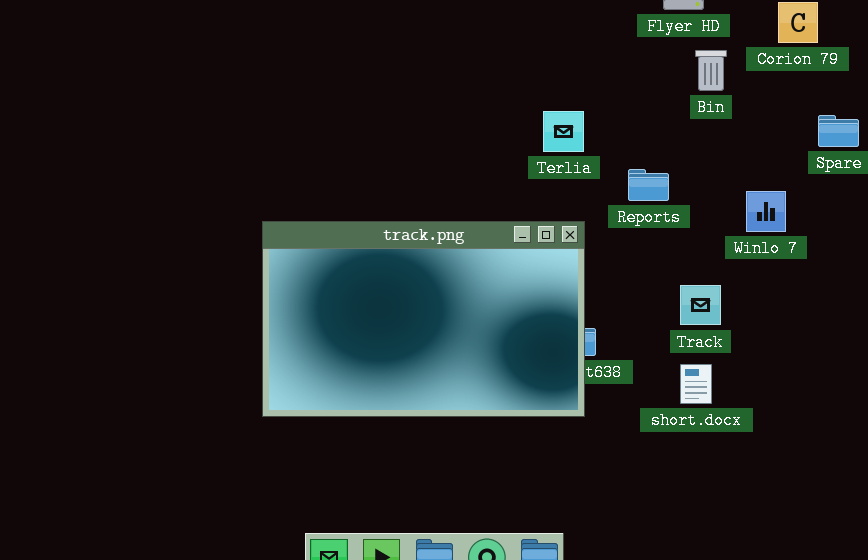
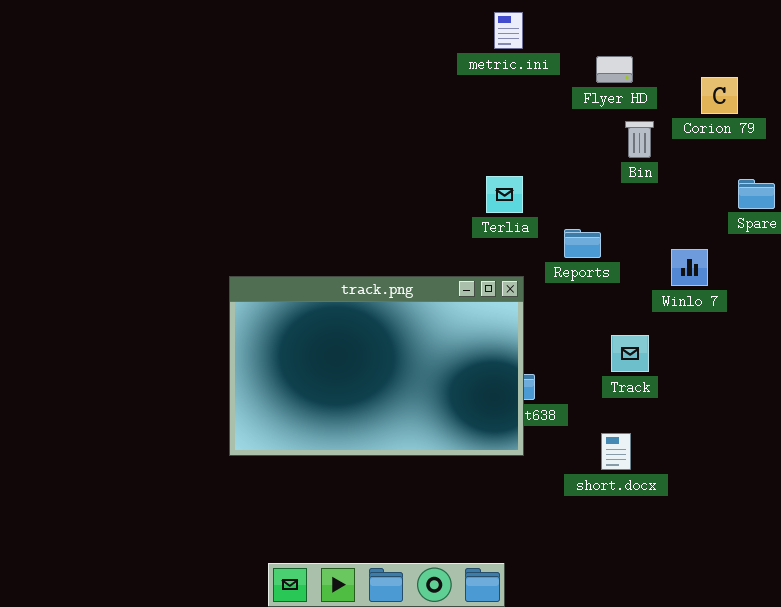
short.docx: [680,364,712,404] -> [601,433,631,470], moved

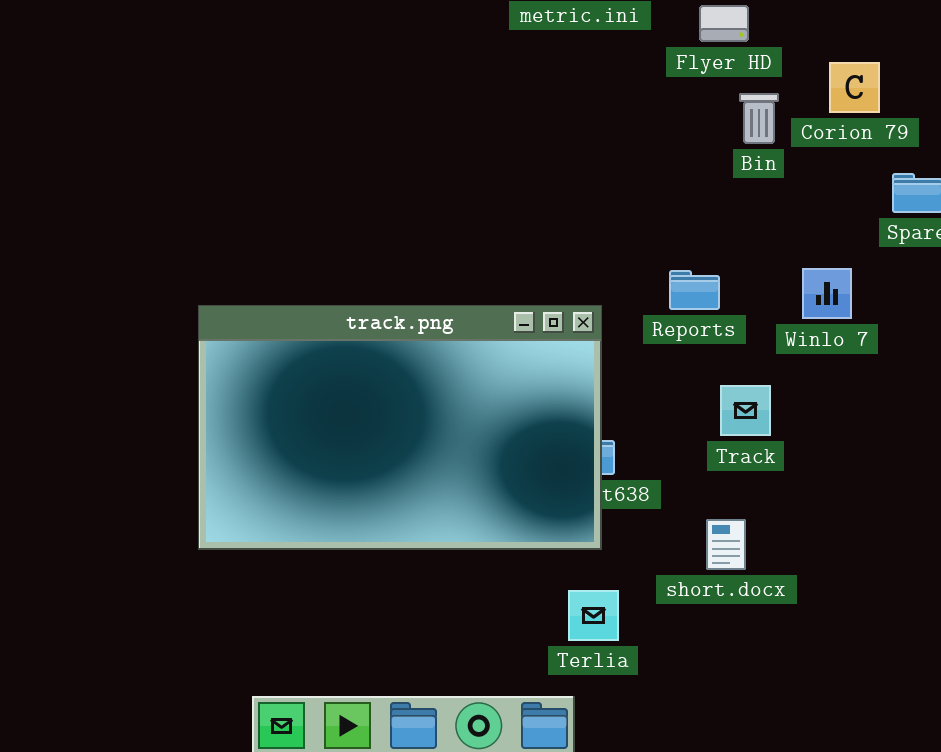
Corion 79: [701,77,738,114] -> [829,62,880,113], moved
Terlia: [486,176,523,213] -> [568,590,619,641], moved
Reports: [564,229,601,258] -> [669,270,720,310], moved

